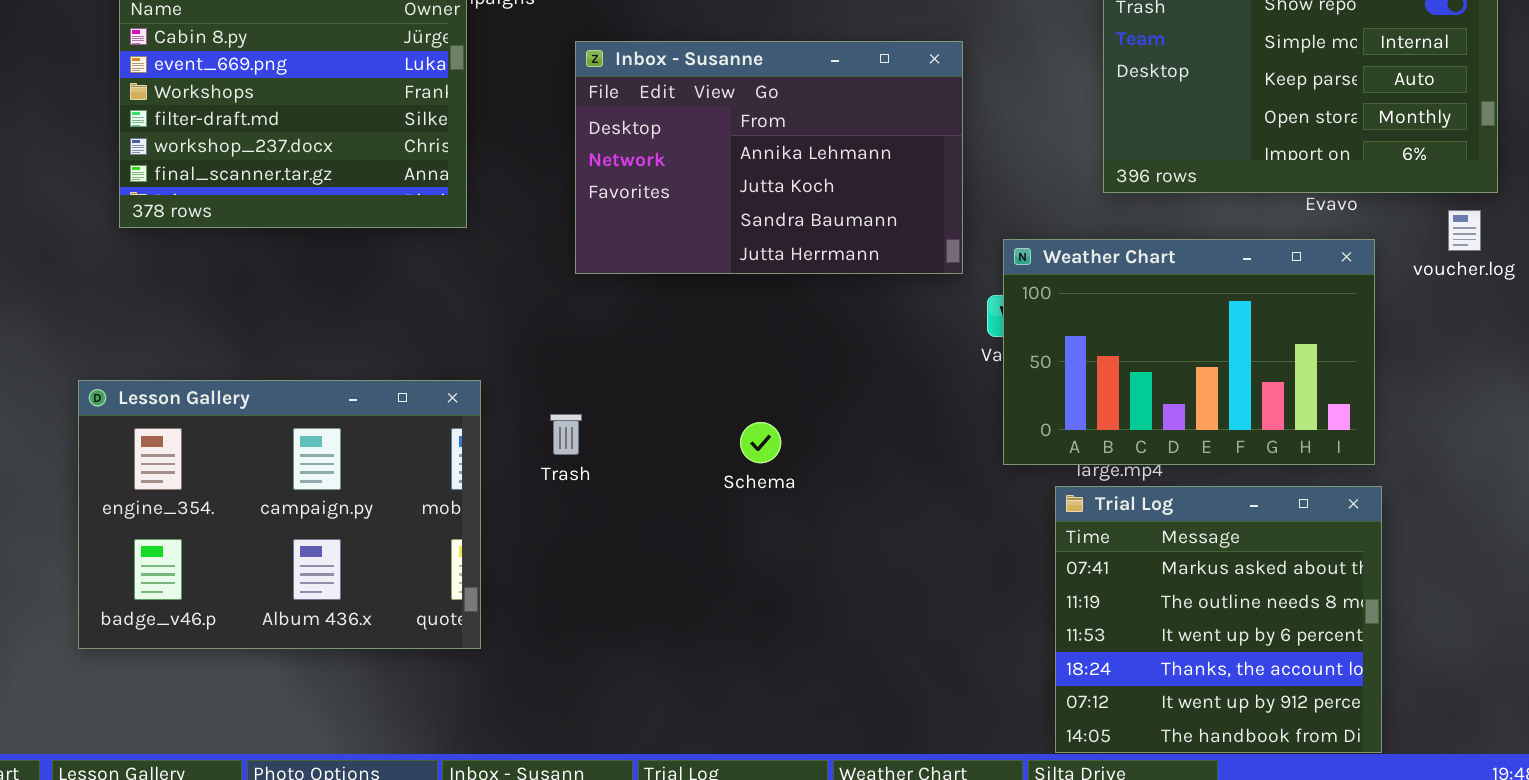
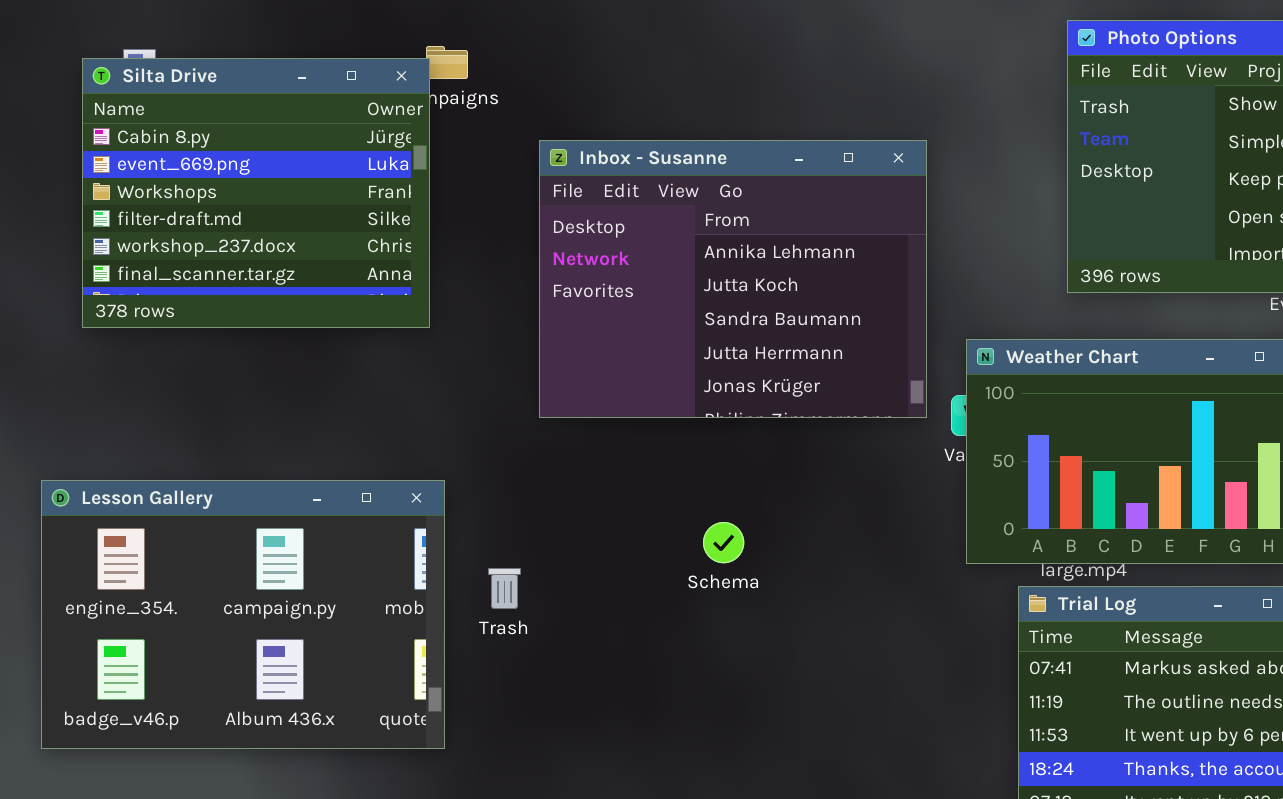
Inbox - Susanne: [575,41,963,274] -> [539,140,927,418], resized
Trash: [550,414,582,455] -> [488,568,521,609], moved

